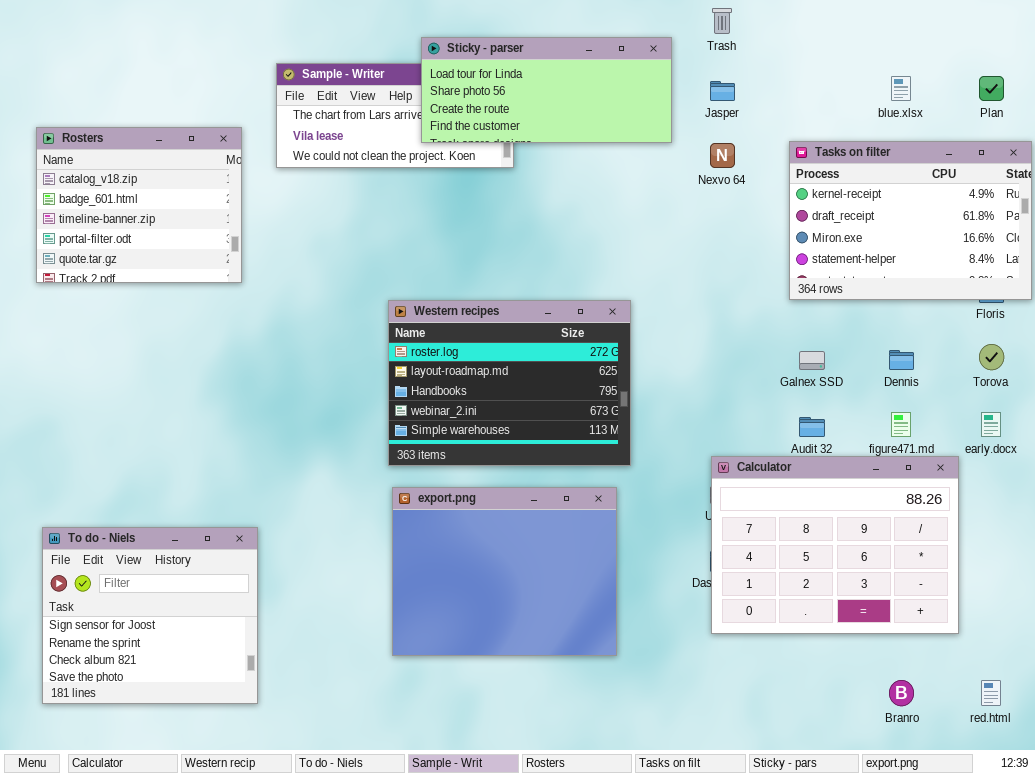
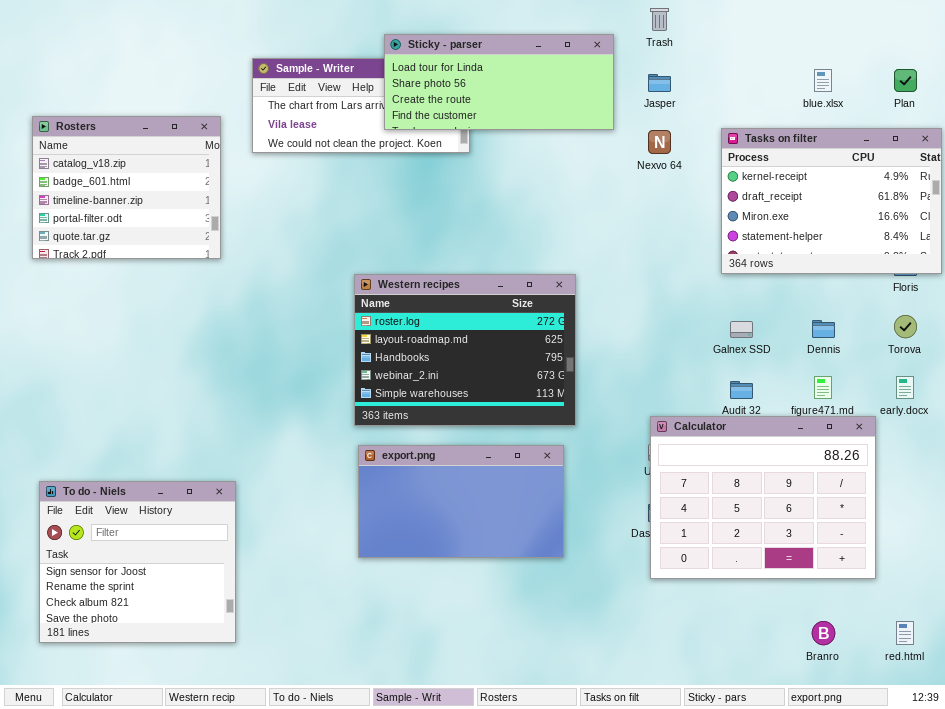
export.png: [392,487,617,656] -> [358,445,564,558], resized

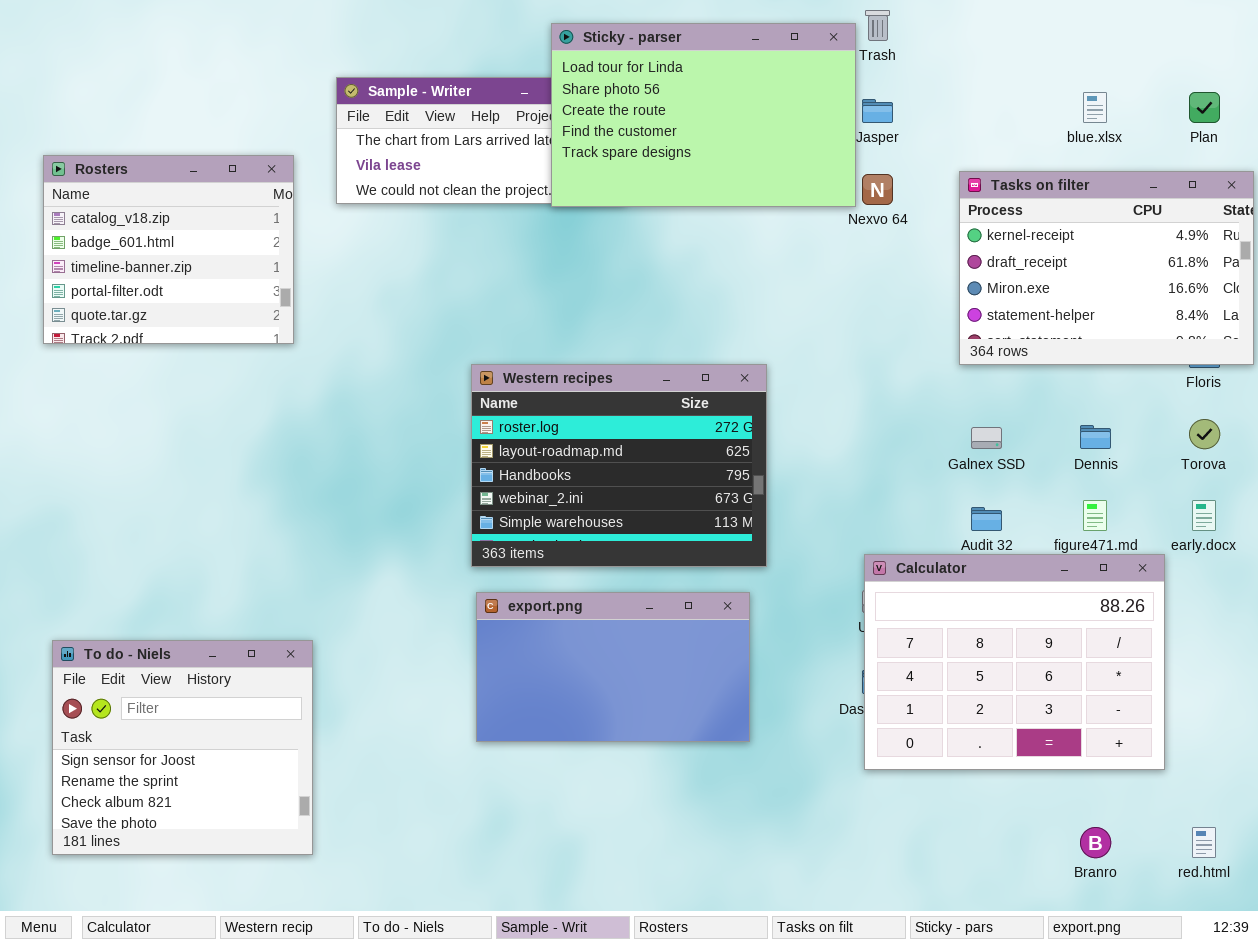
Sticky - parser: [384,34,614,130] -> [551,23,856,207], moved, resized

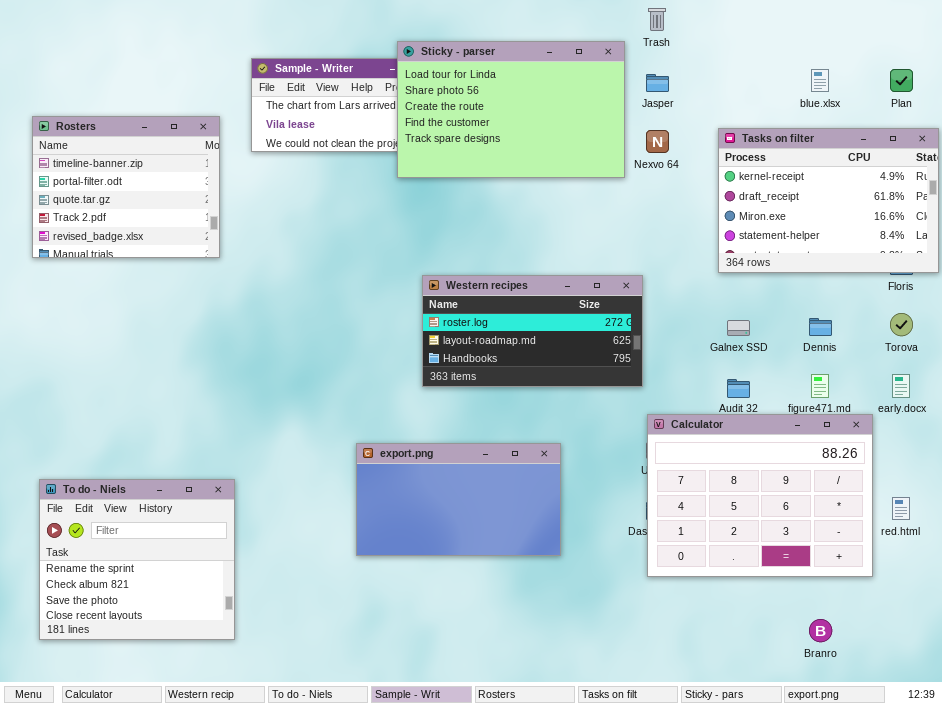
Sticky - parser: [551,23,856,207] -> [397,41,625,178], moved
Rosters: [43,155,294,344] -> [32,116,220,258], scrolled down 2 rows
Western recipes: [471,364,767,567] -> [422,275,643,387], moved, resized
To do - Niels: [52,640,313,855] -> [39,479,235,640], scrolled down 1 row
red.html: [1192,827,1216,858] -> [892,497,910,520], moved

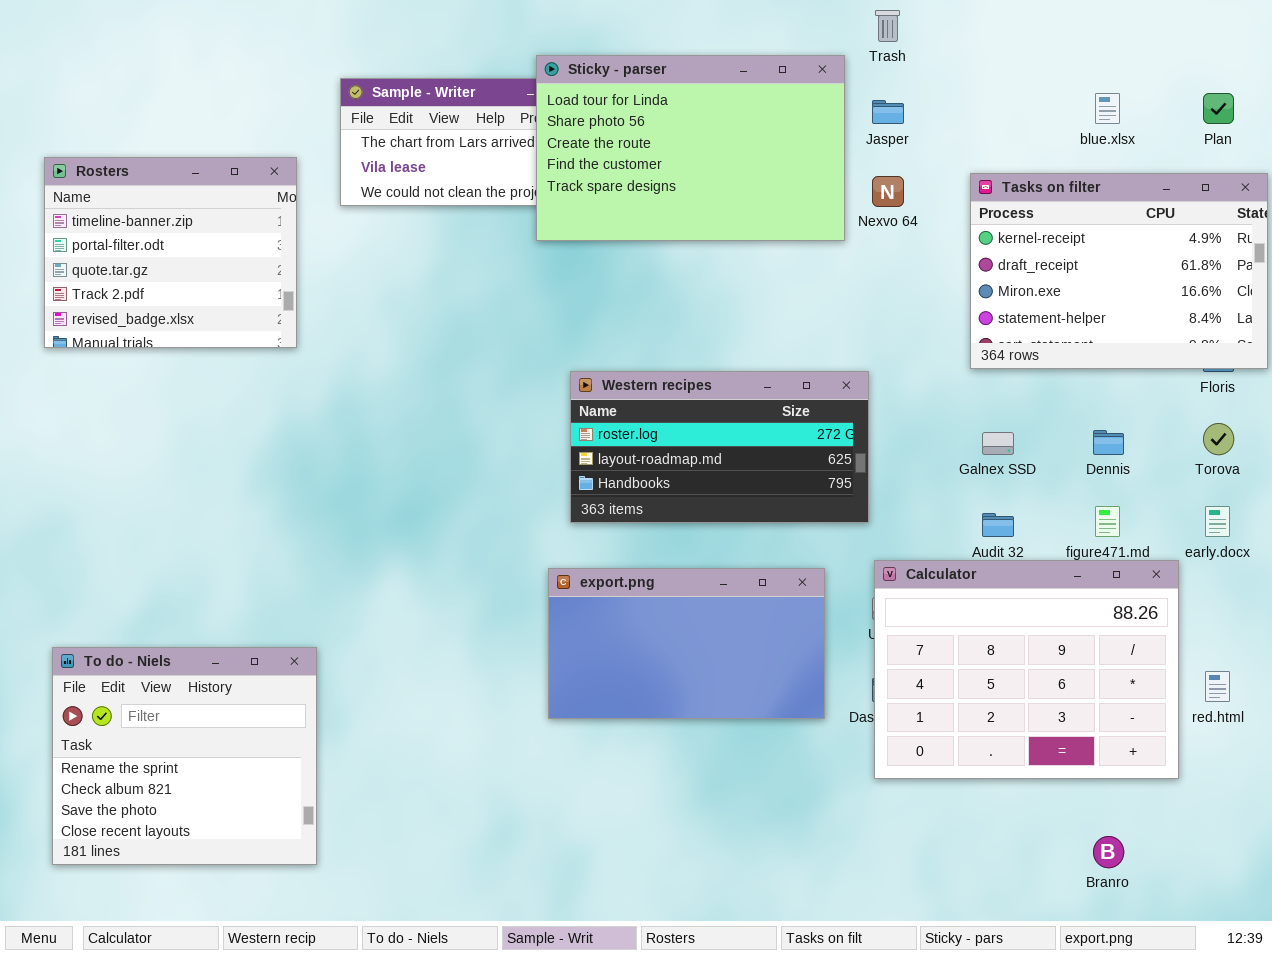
export.png: [356,443,561,556] -> [548,568,825,719], moved

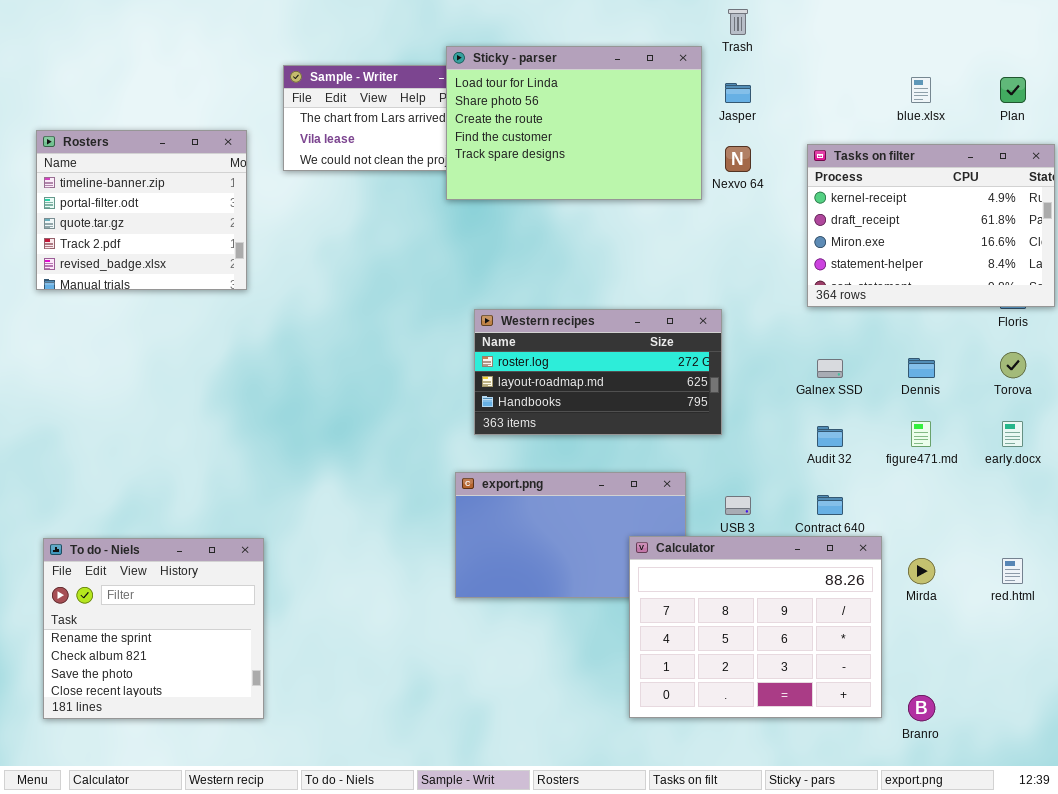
Calculator: [874,560,1179,779] -> [629,536,882,718], moved

